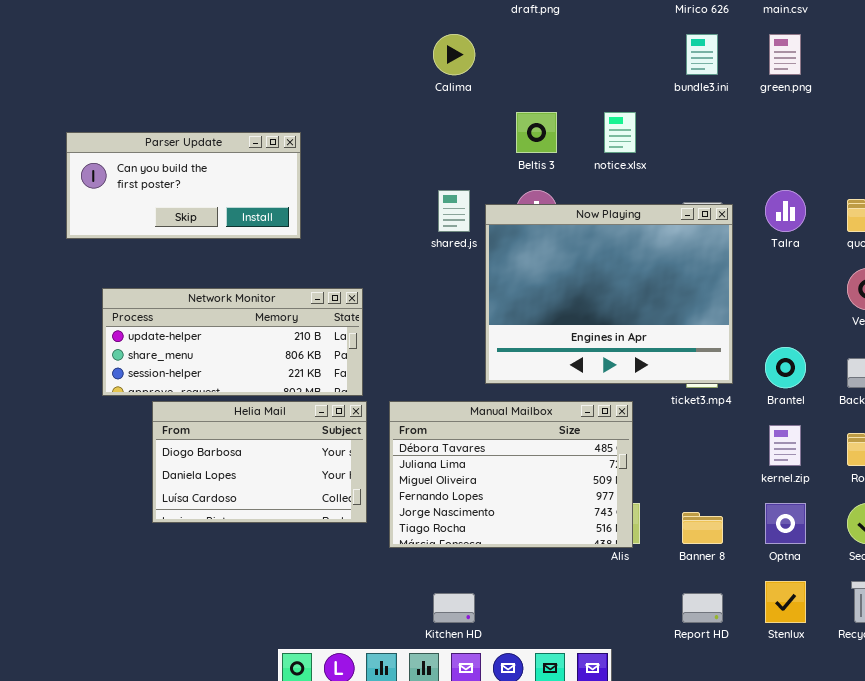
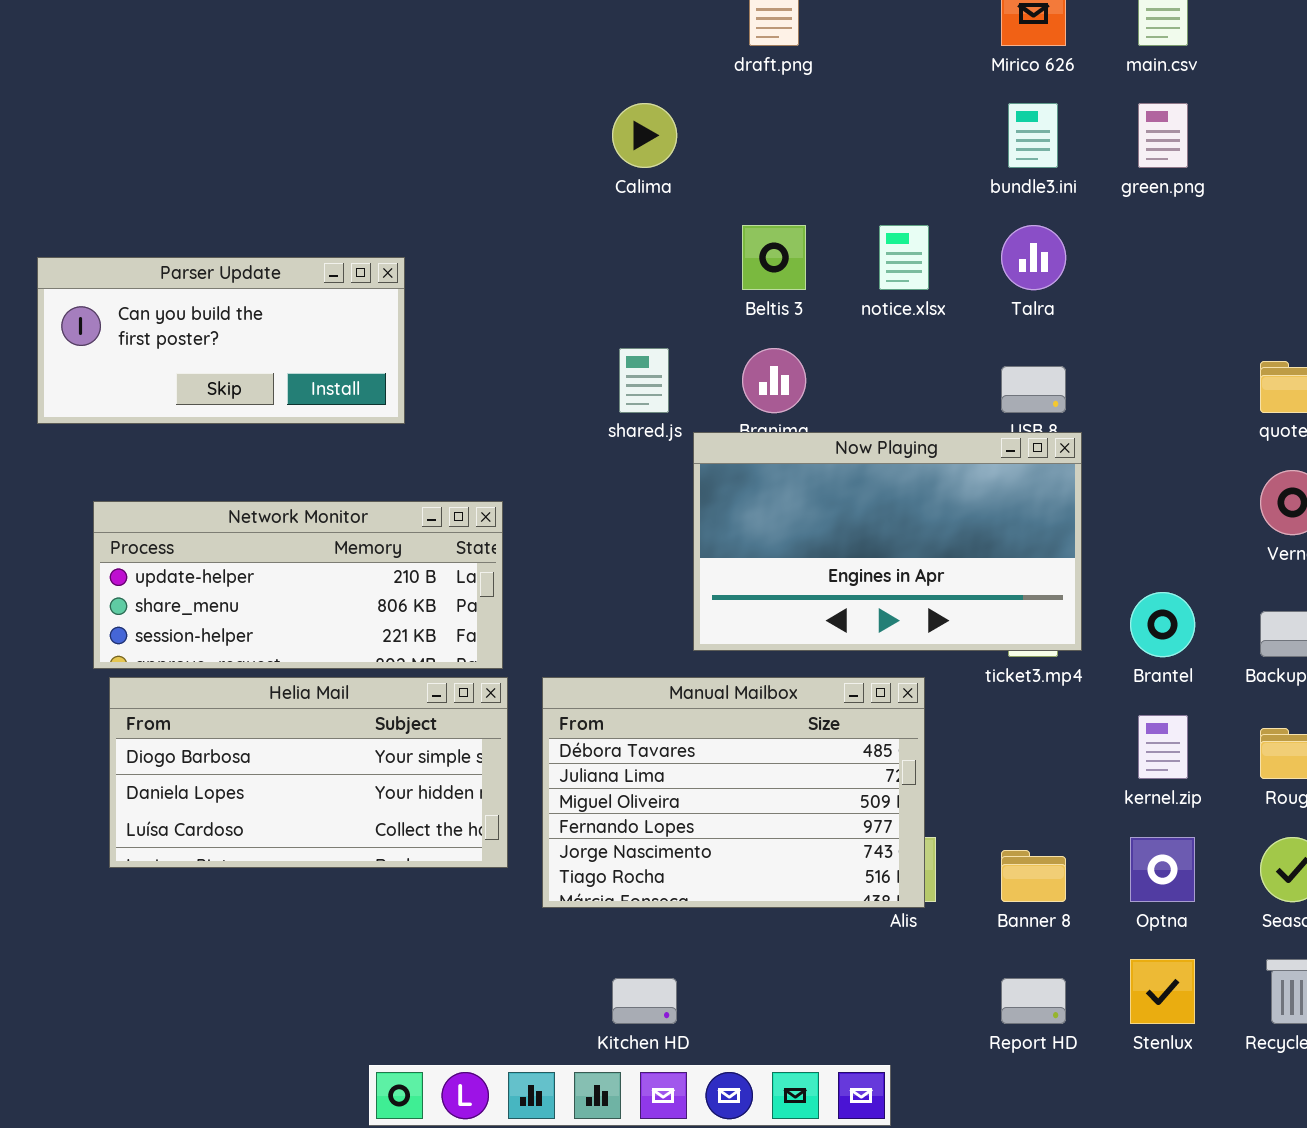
Talra: [765,190,806,232] -> [1001,225,1066,290], moved
Now Playing: [485,204,733,384] -> [693,432,1082,651], resized
Helia Mail: [152,401,367,523] -> [109,677,508,868], resized

